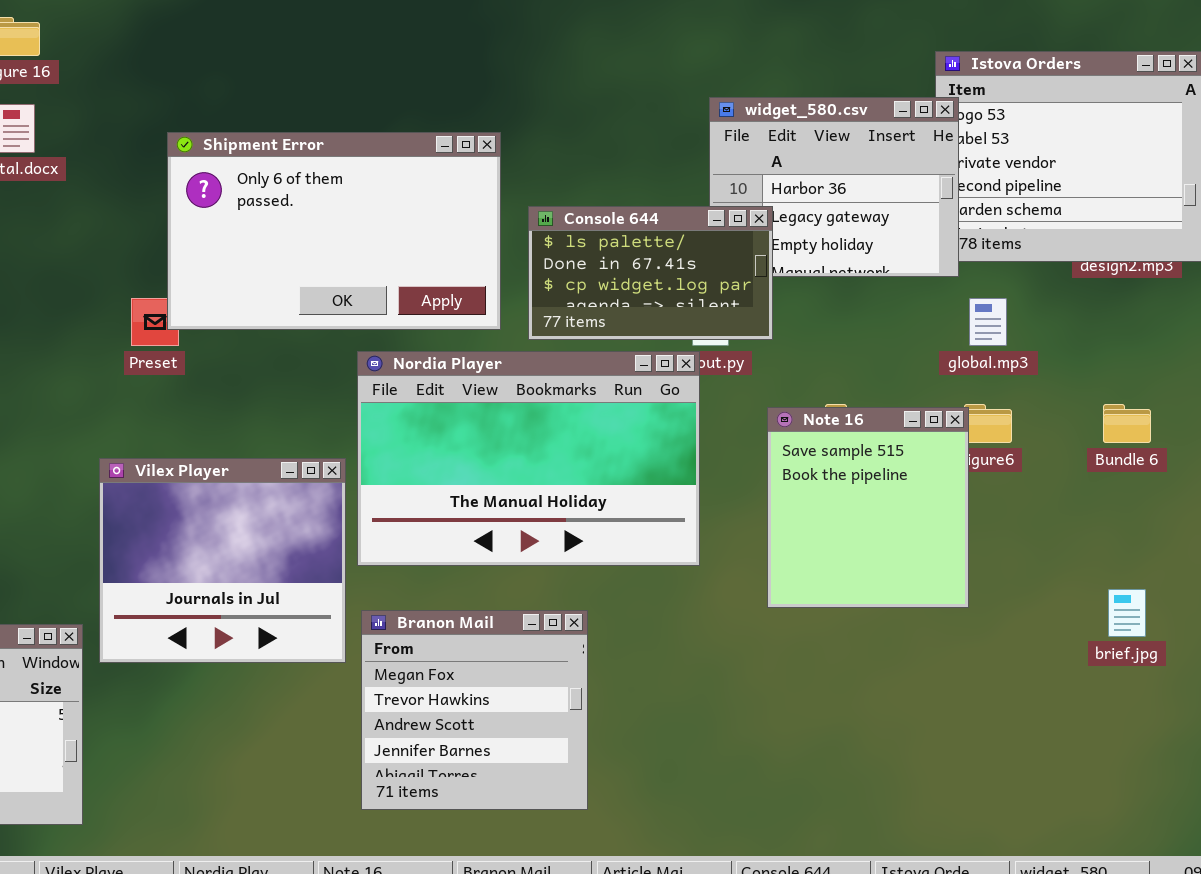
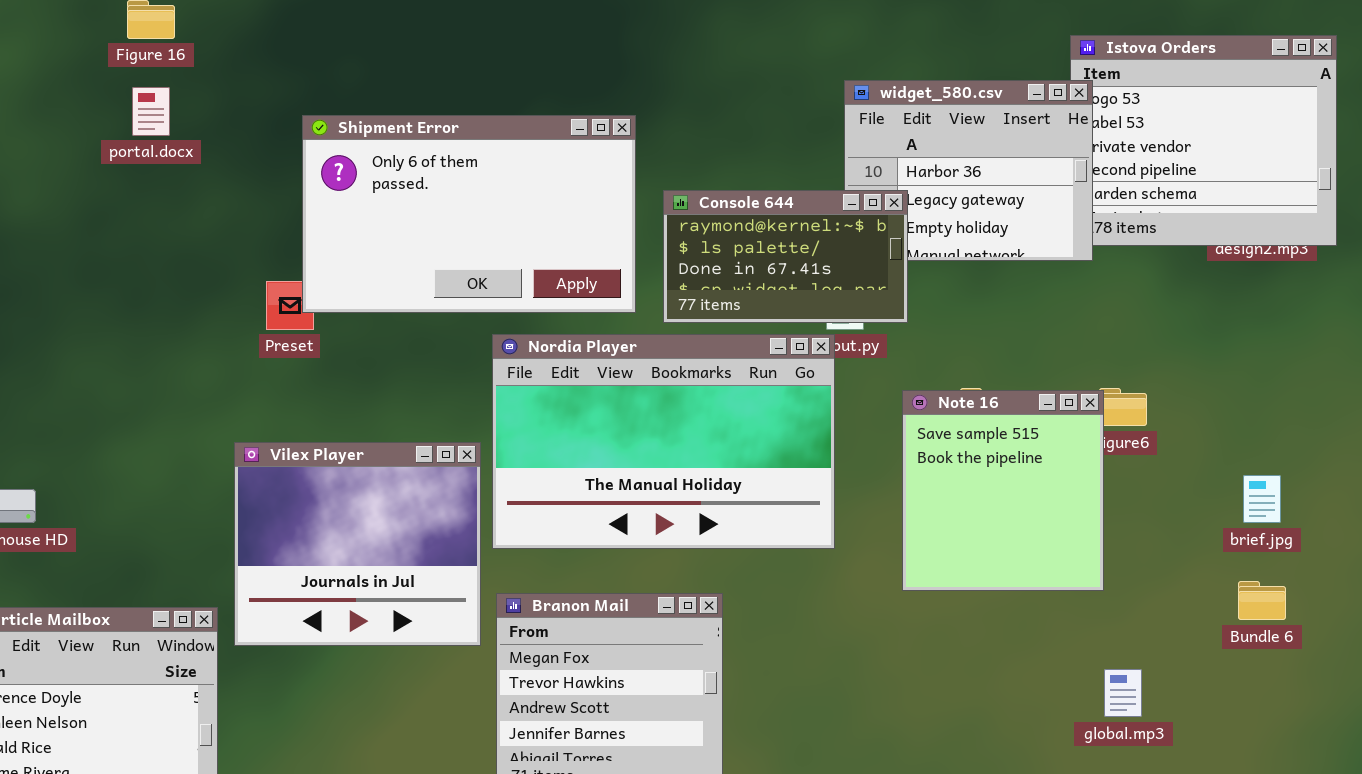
Console 644: [528,206,773,340] -> [663,190,908,323], scrolled up 1 row
global.mp3: [969,298,1007,346] -> [1104,669,1142,717], moved
Bundle 6: [1103,404,1151,443] -> [1238,581,1286,620], moved
brief.jpg: [1108,589,1146,637] -> [1243,475,1281,523], moved

